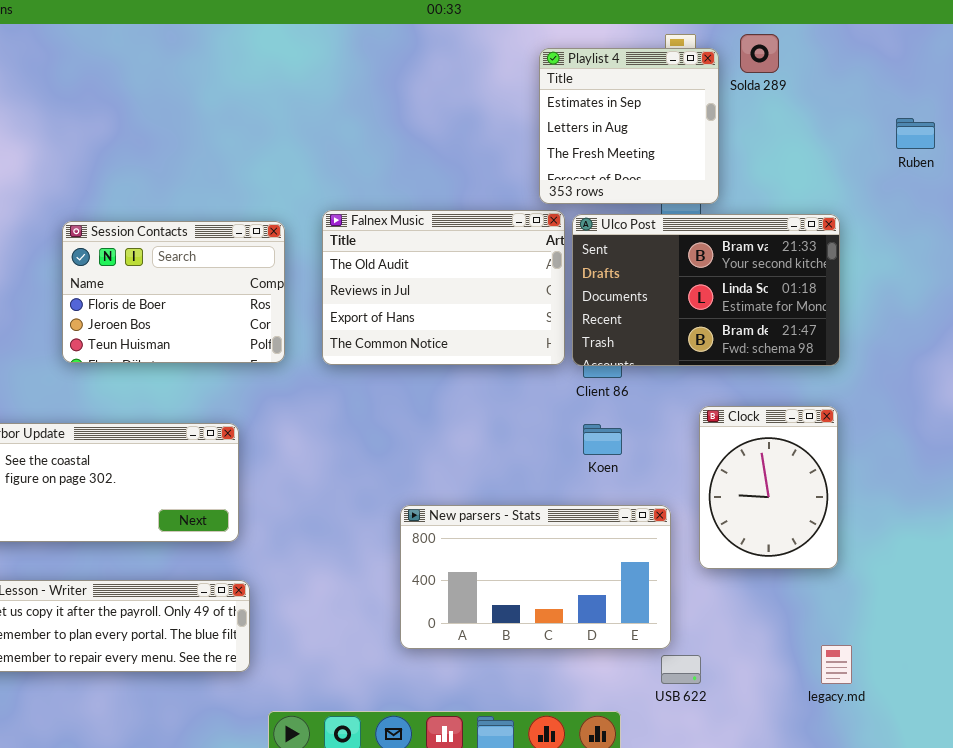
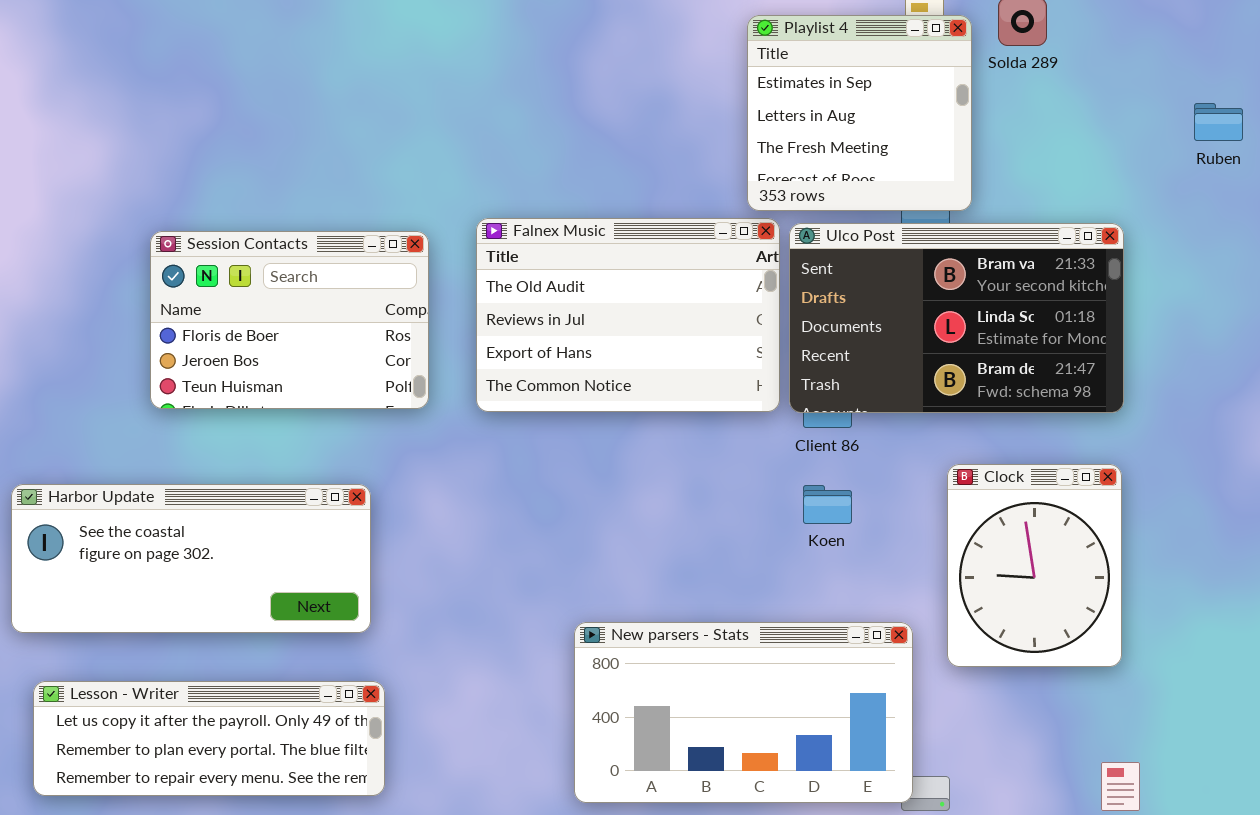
New parsers - Stats: [400,505,671,649] -> [574,622,913,803], moved

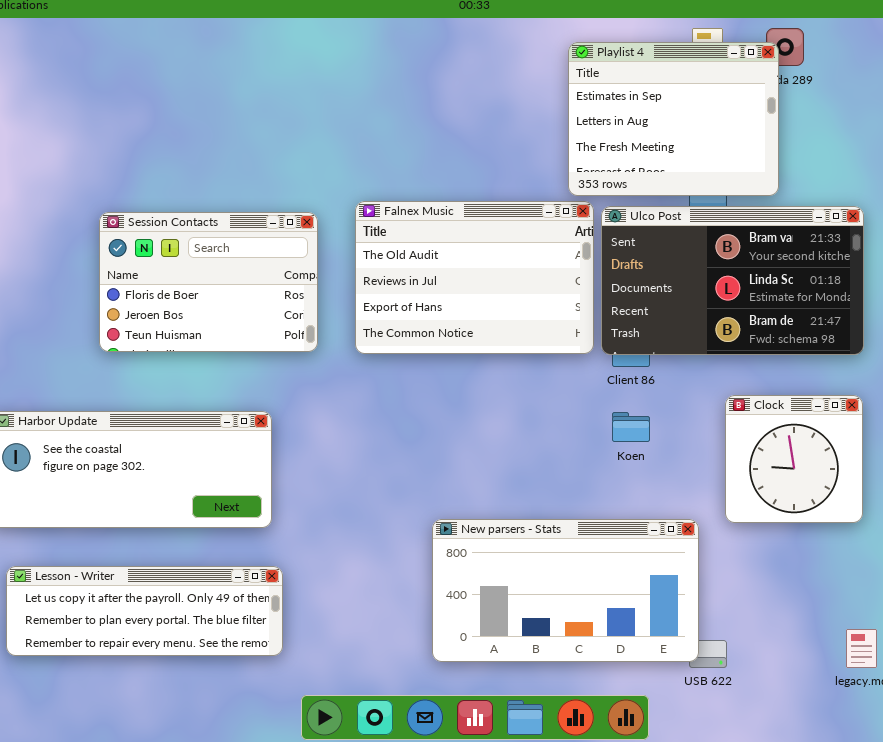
Playlist 4: [747,15,972,211] -> [568,42,779,196], resized
Clock: [947,464,1122,667] -> [725,395,863,523], resized

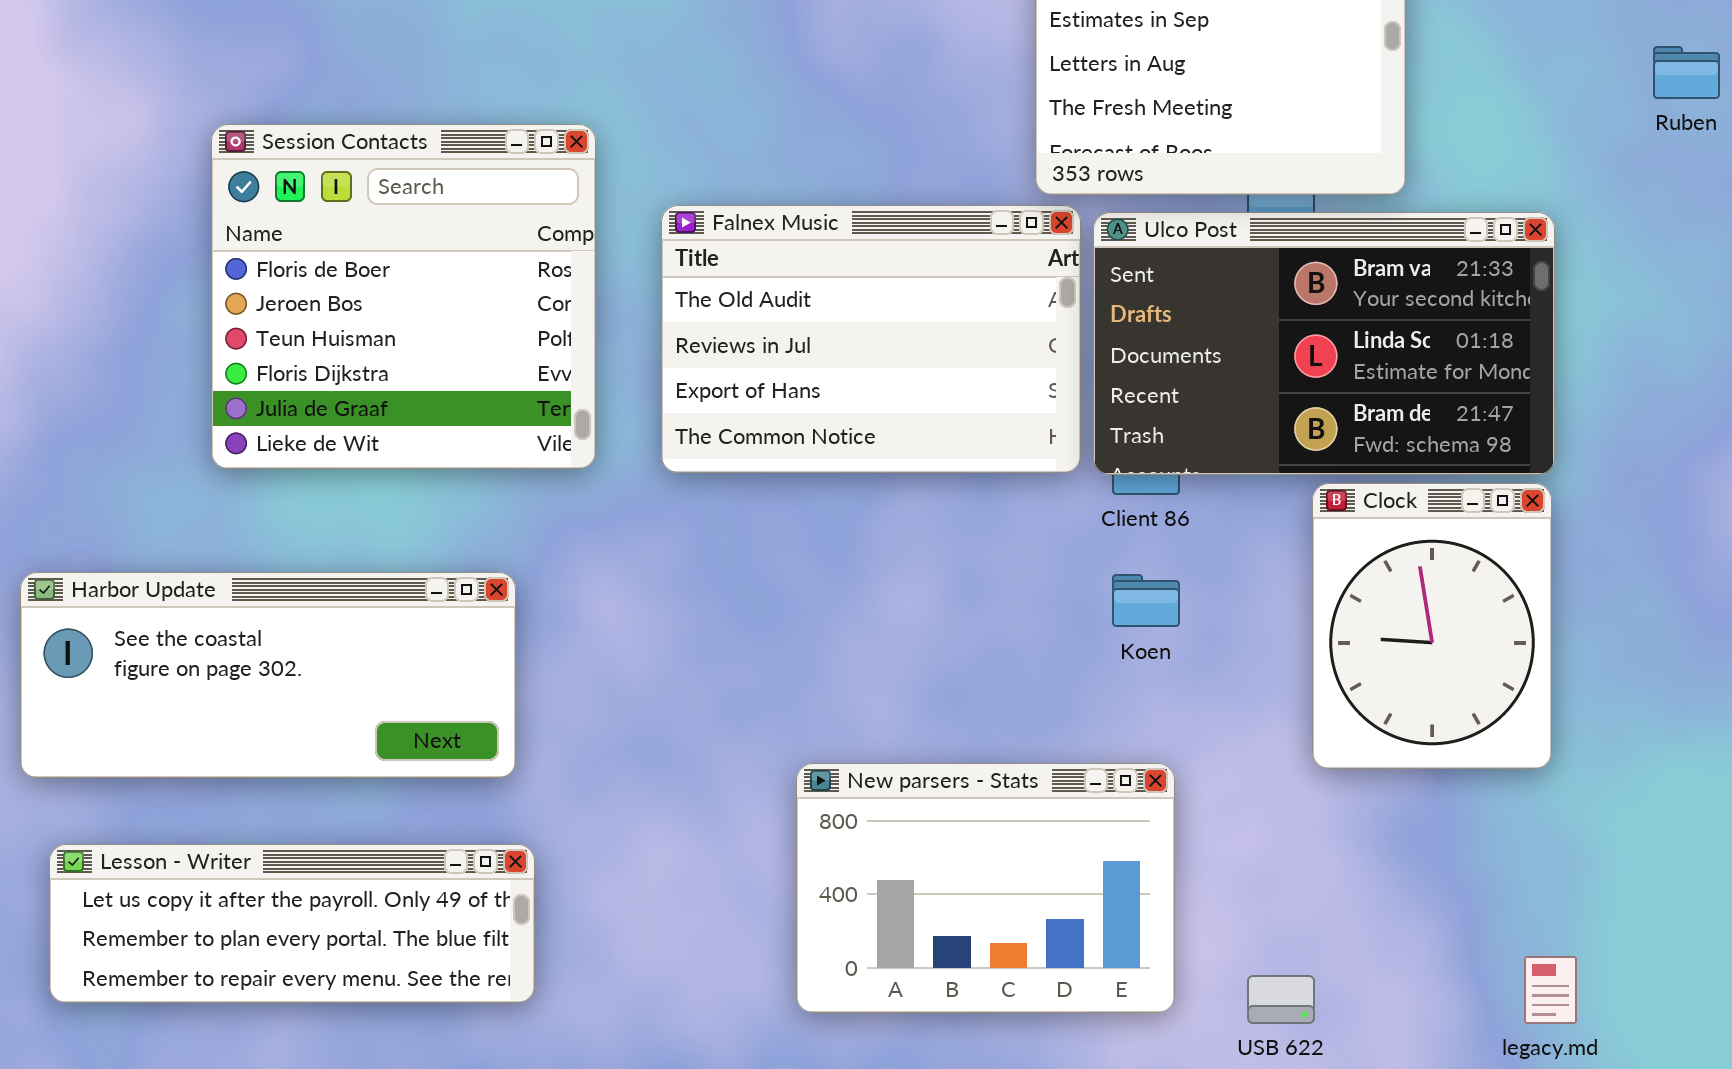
Session Contacts: [99,212,318,352] -> [211,124,596,469], resized
Clock: [725,395,863,523] -> [1312,483,1552,769], resized
New parsers - Stats: [432,519,699,662] -> [796,763,1175,1013], resized

